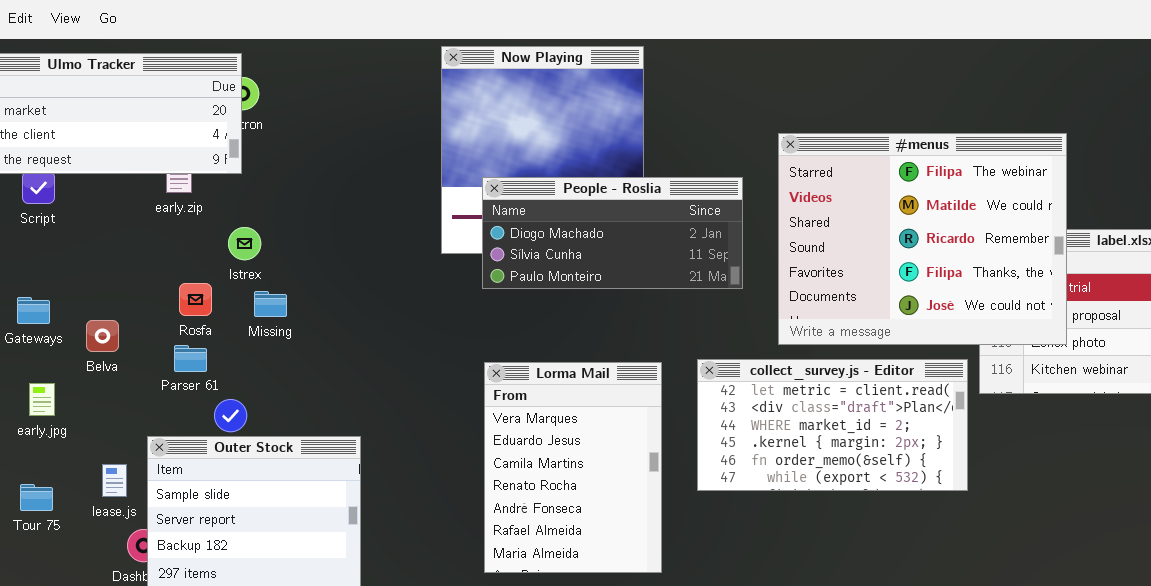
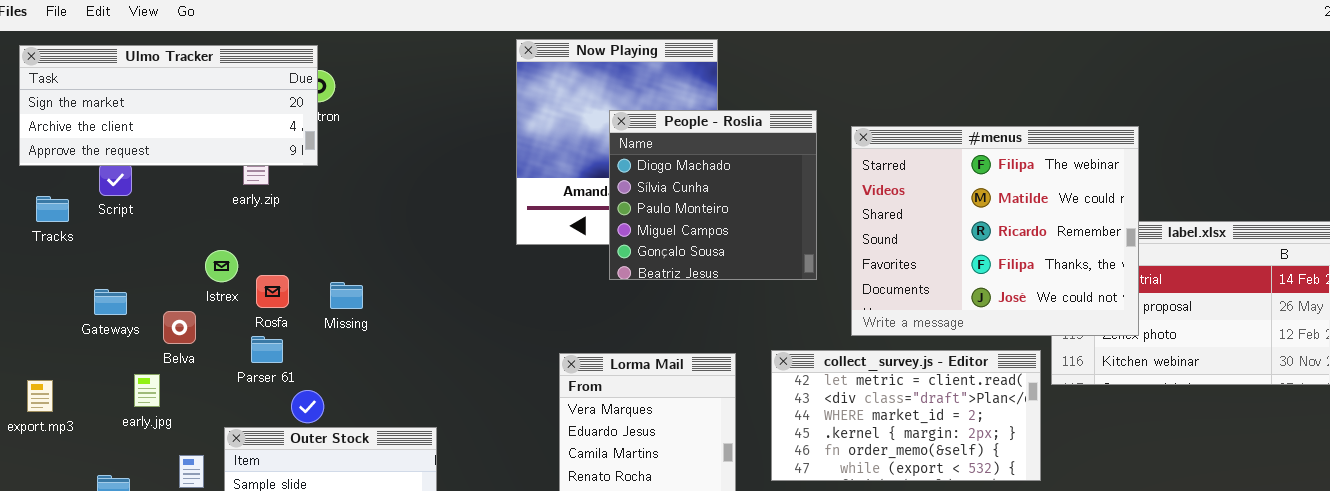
People - Roslia: [482,177,743,289] -> [609,110,817,280], resized
Istrex: [228,227,261,260] -> [205,250,238,282], moved
early.jpg: [29,383,55,416] -> [134,374,160,407], moved

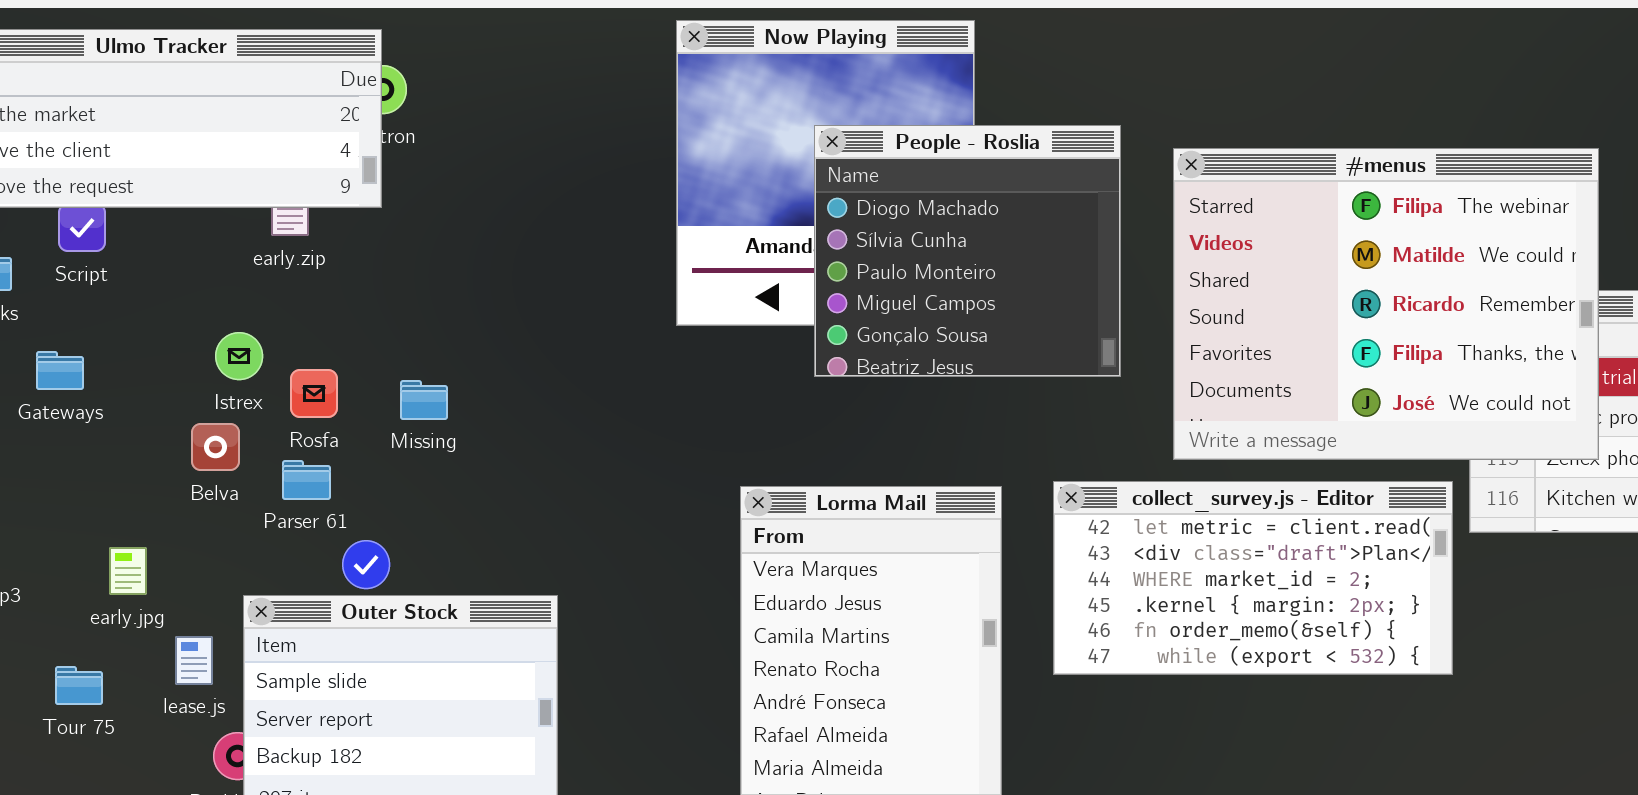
Gateways: [94,289,127,315] -> [36,351,84,390], moved
Belva: [163,311,196,344] -> [191,423,240,471], moved
early.jpg: [134,374,160,407] -> [109,547,147,595], moved

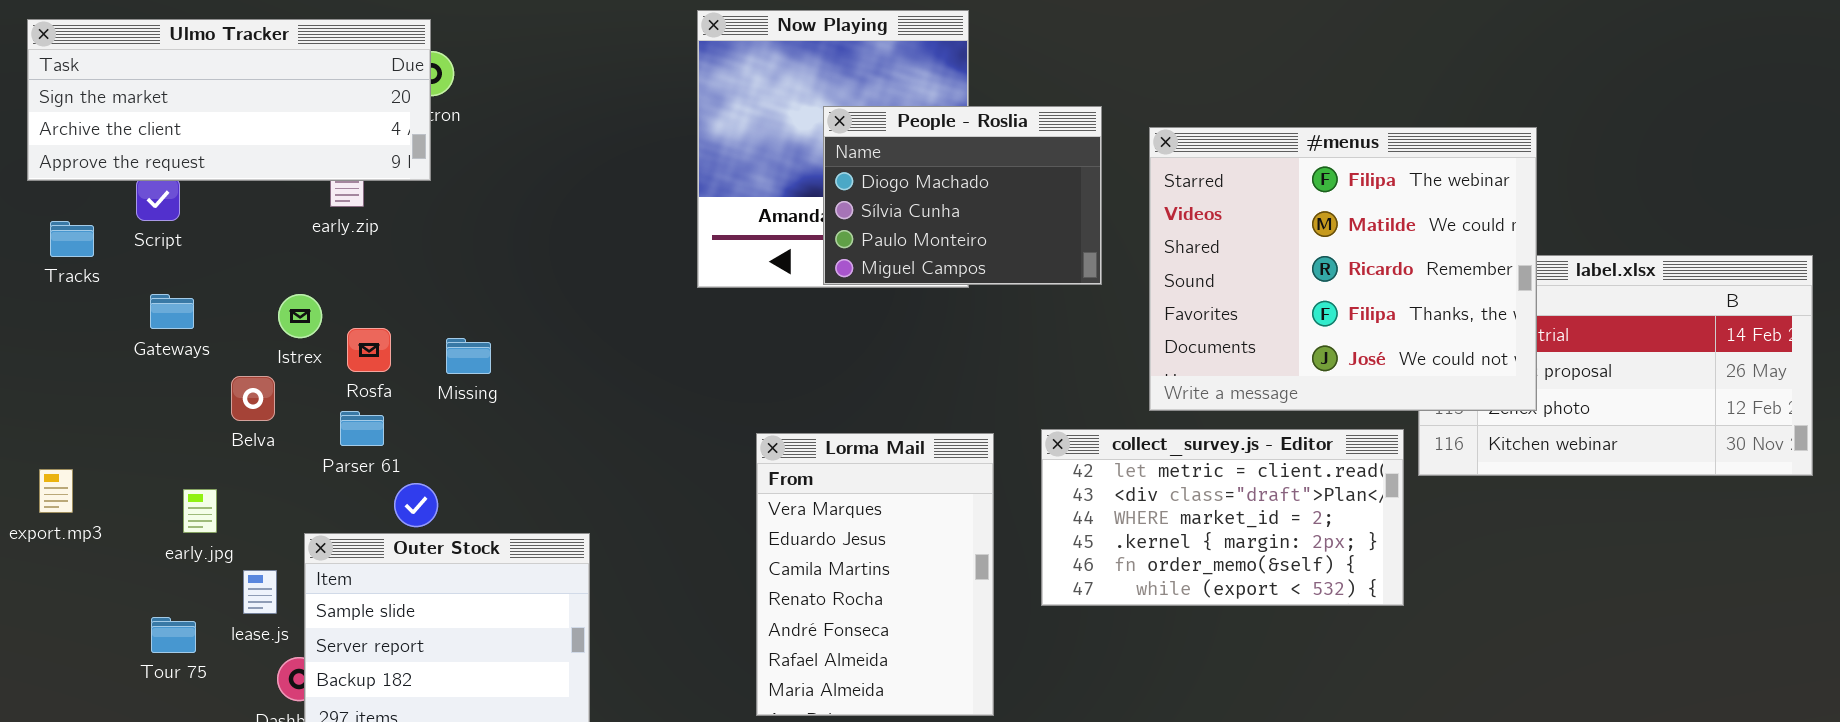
People - Roslia: [814,125,1121,377] -> [823,106,1102,285], resized
Gateways: [36,351,84,390] -> [150,294,194,329], moved
Belva: [191,423,240,471] -> [231,376,275,421], moved
Tour 75: [55,666,103,705] -> [151,617,196,653], moved

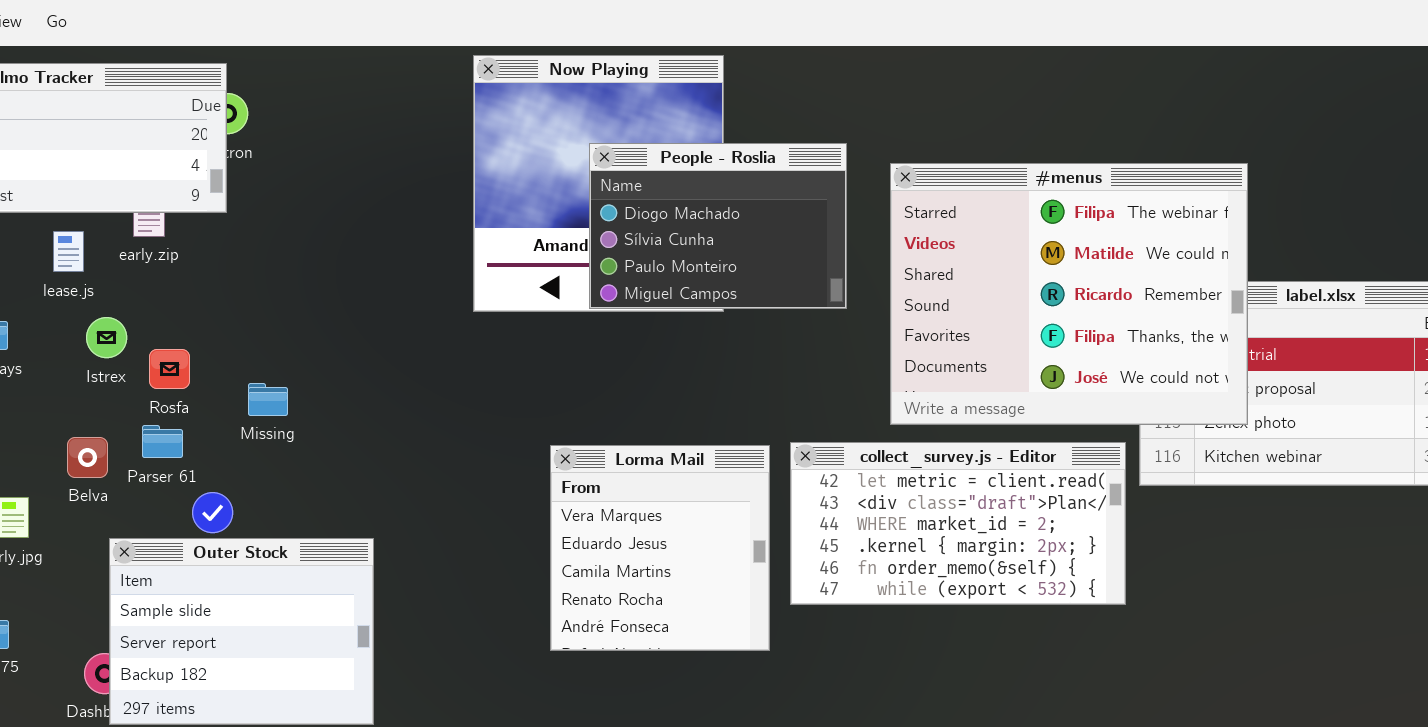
Missing: [446,338,491,374] -> [248,383,288,416], moved
Belva: [231,376,275,421] -> [67,437,108,478], moved
Lorma Mail: [756,433,994,716] -> [550,445,770,651], moved, resized
lease.js: [243,570,277,614] -> [53,231,84,272], moved

